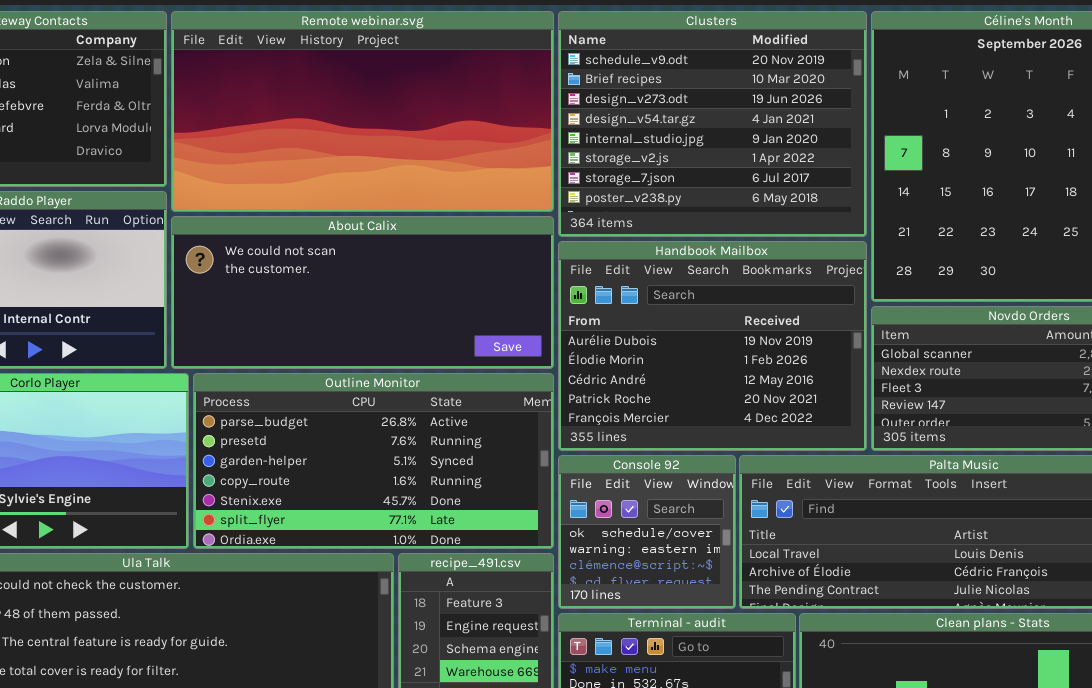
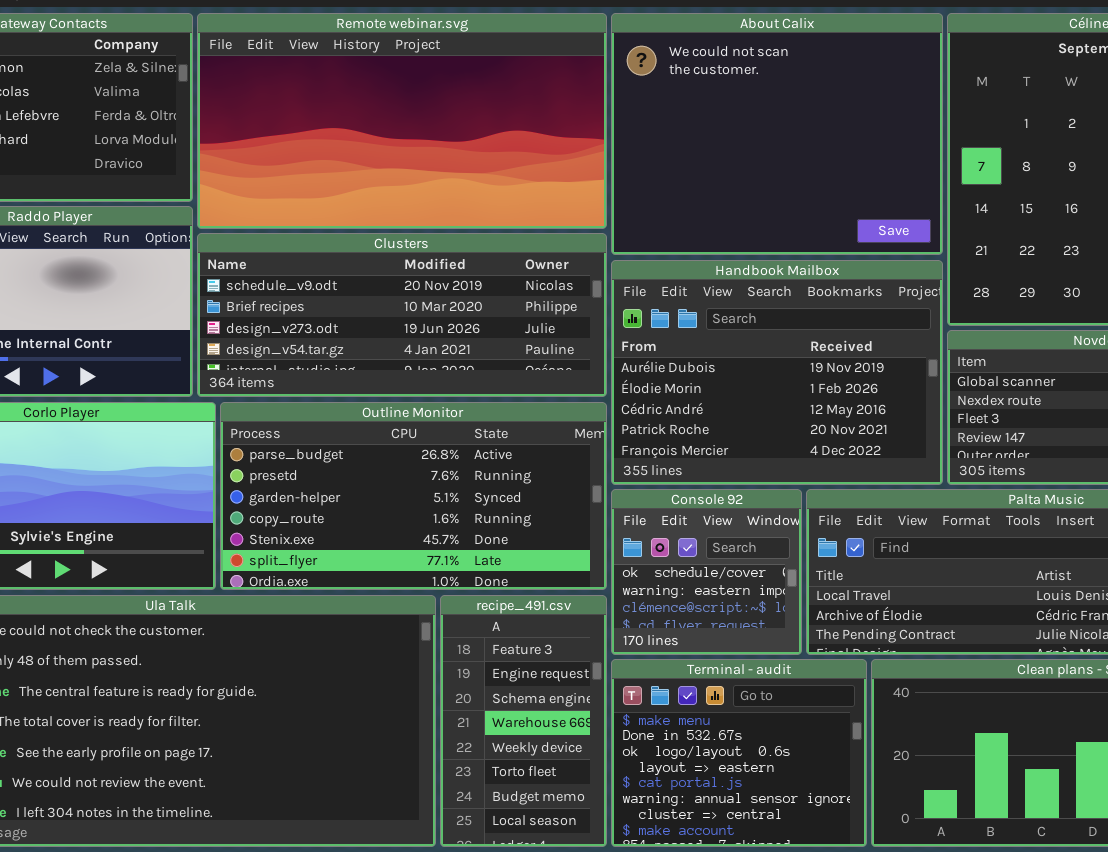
Clusters: [558,11,867,237] -> [197,233,607,397], moved, resized
About Calix: [171,216,554,369] -> [611,13,943,255], moved, resized

